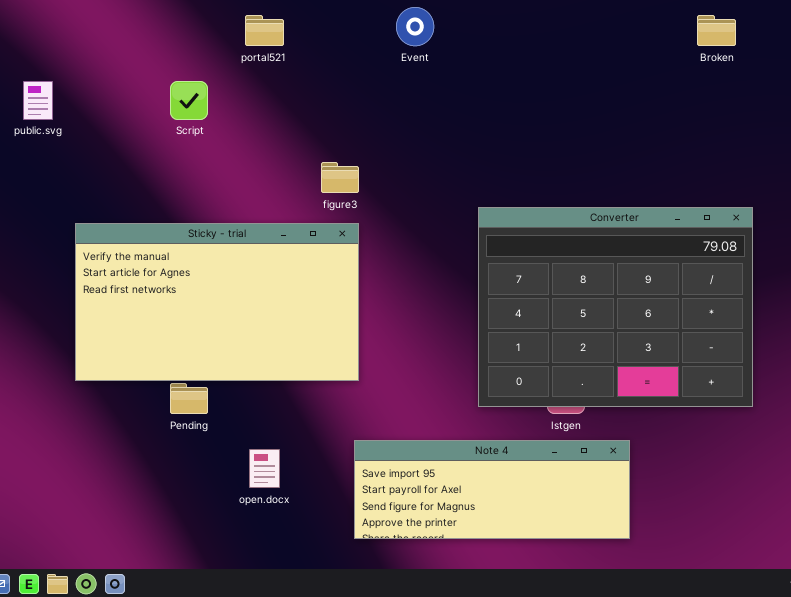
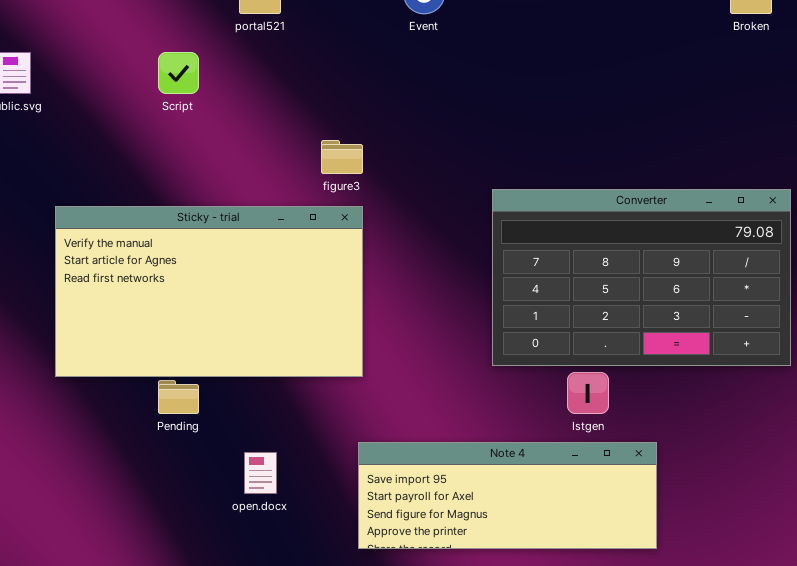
Converter: [478,207,753,407] -> [492,189,791,366], resized

